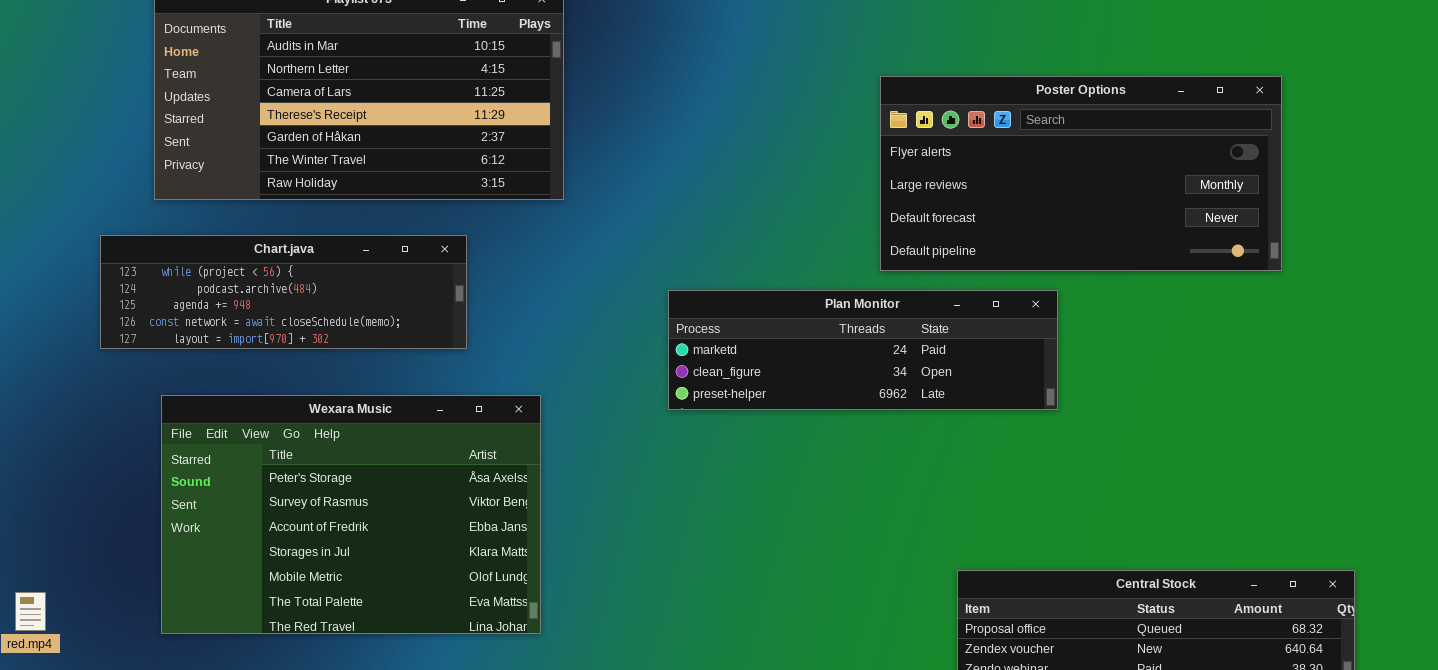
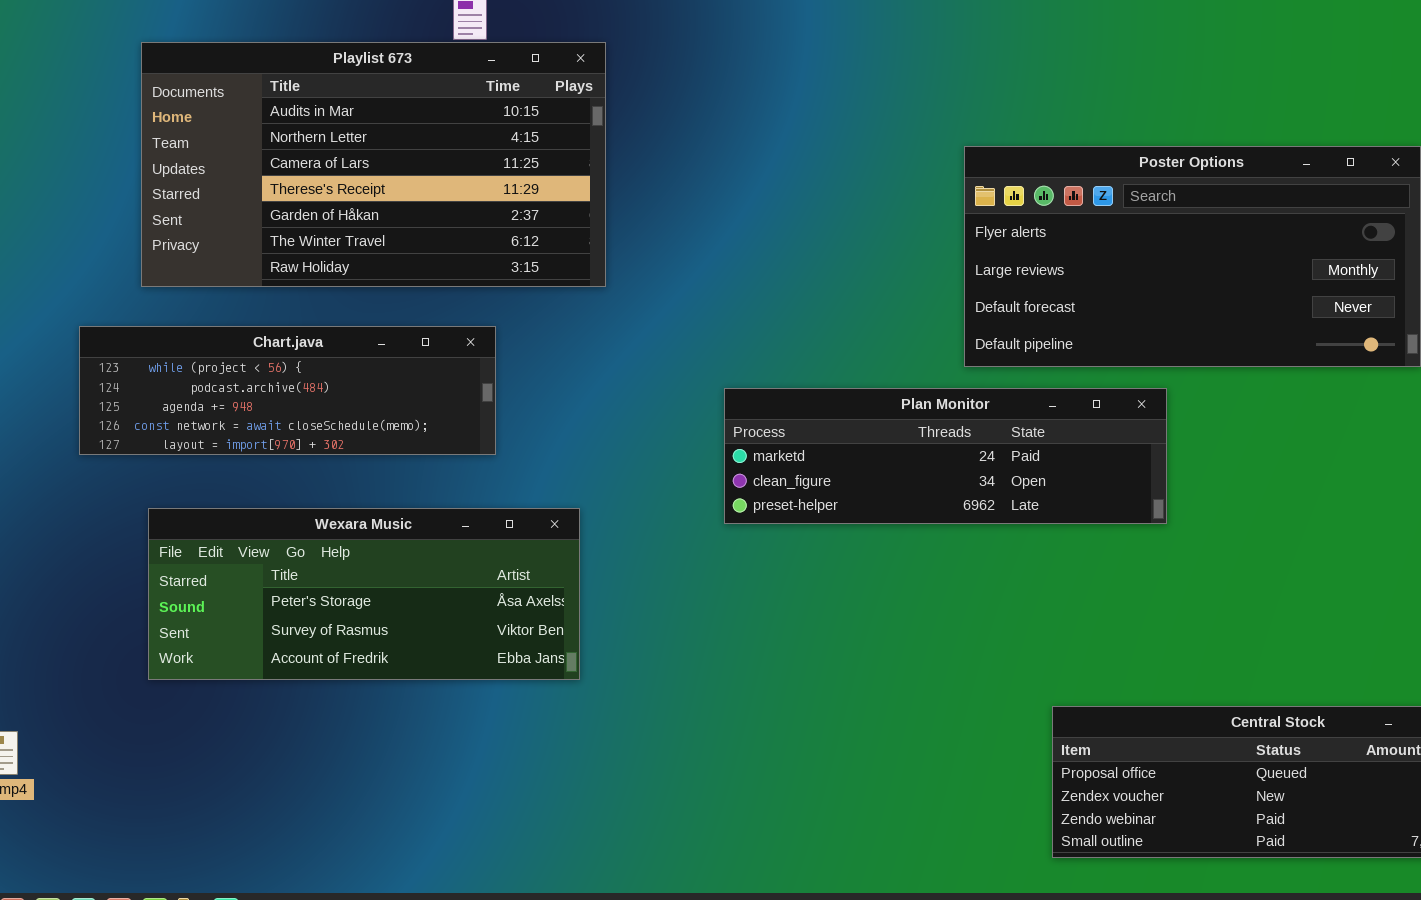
Wexara Music: [161,395,541,634] -> [148,508,580,680], resized

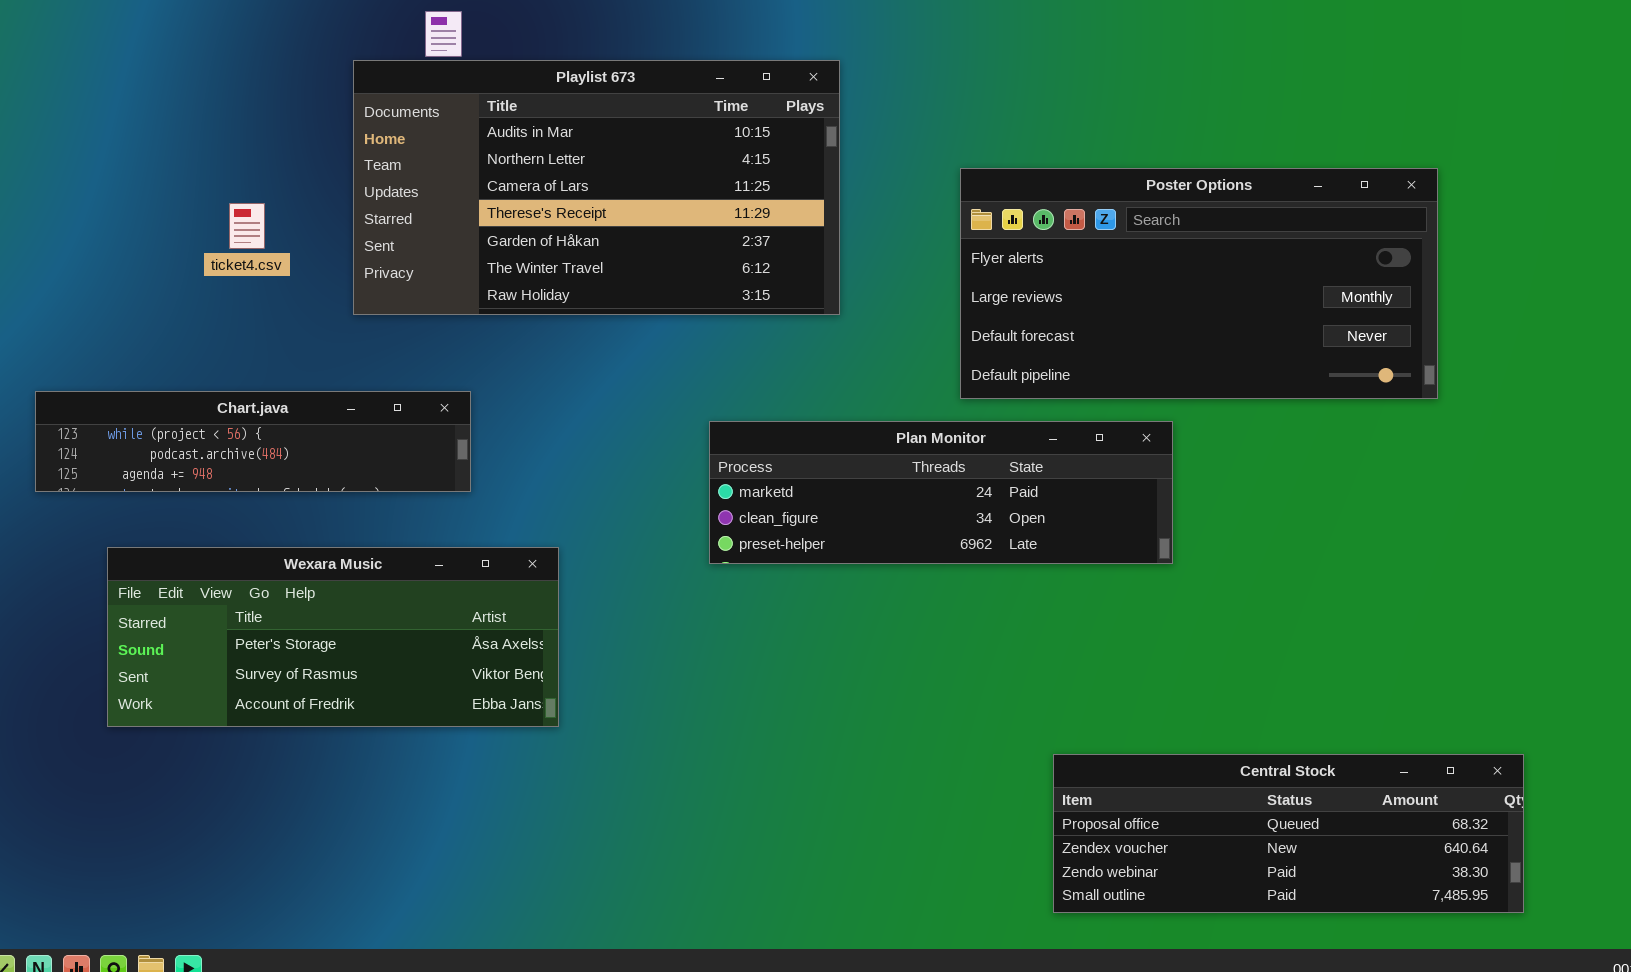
Playlist 673: [141,42,606,287] -> [353,60,840,315], moved
Chart.java: [79,326,496,455] -> [35,391,471,492], resized

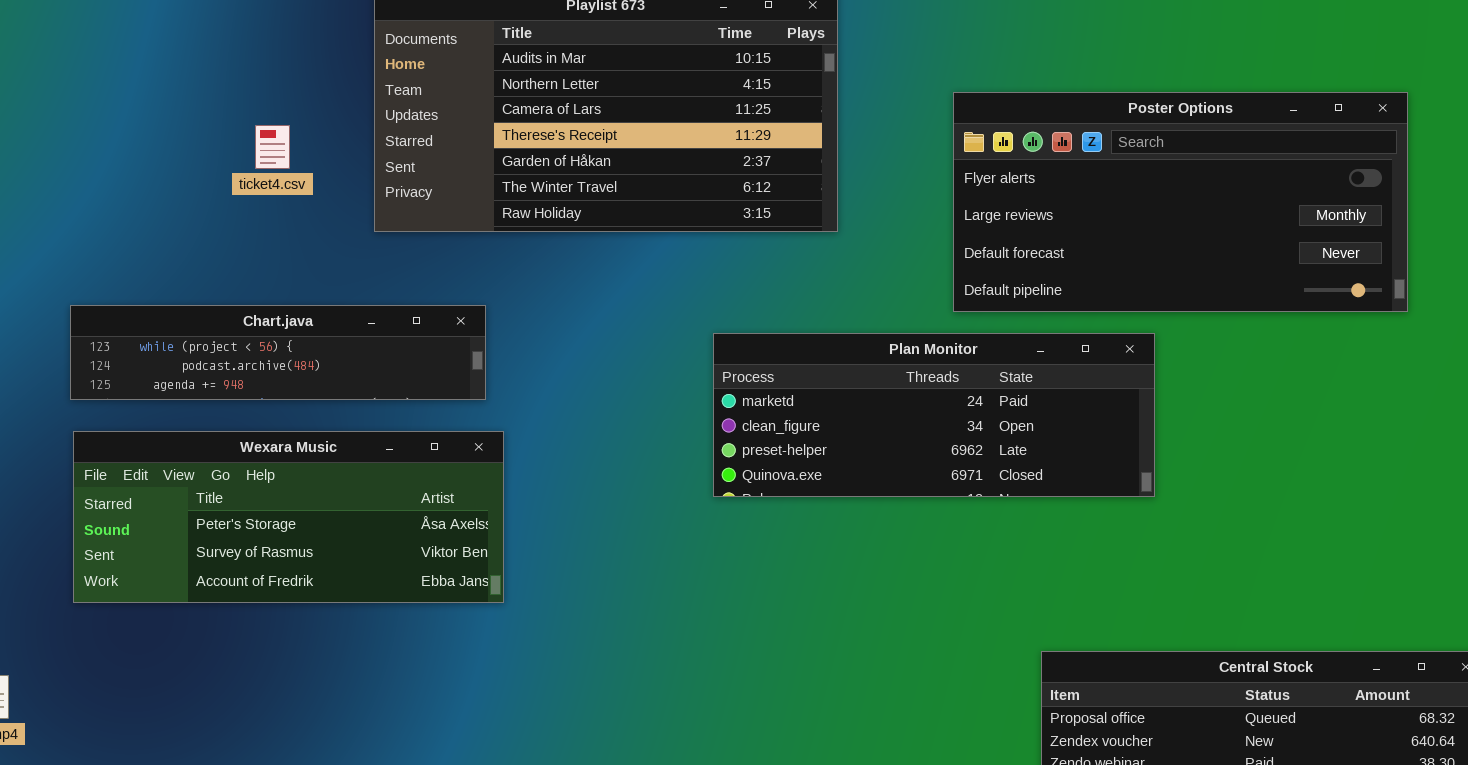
Plan Monitor: [709,421,1173,564] -> [713,333,1155,497], resized
Wexara Music: [107,547,559,727] -> [73,431,504,603], moved

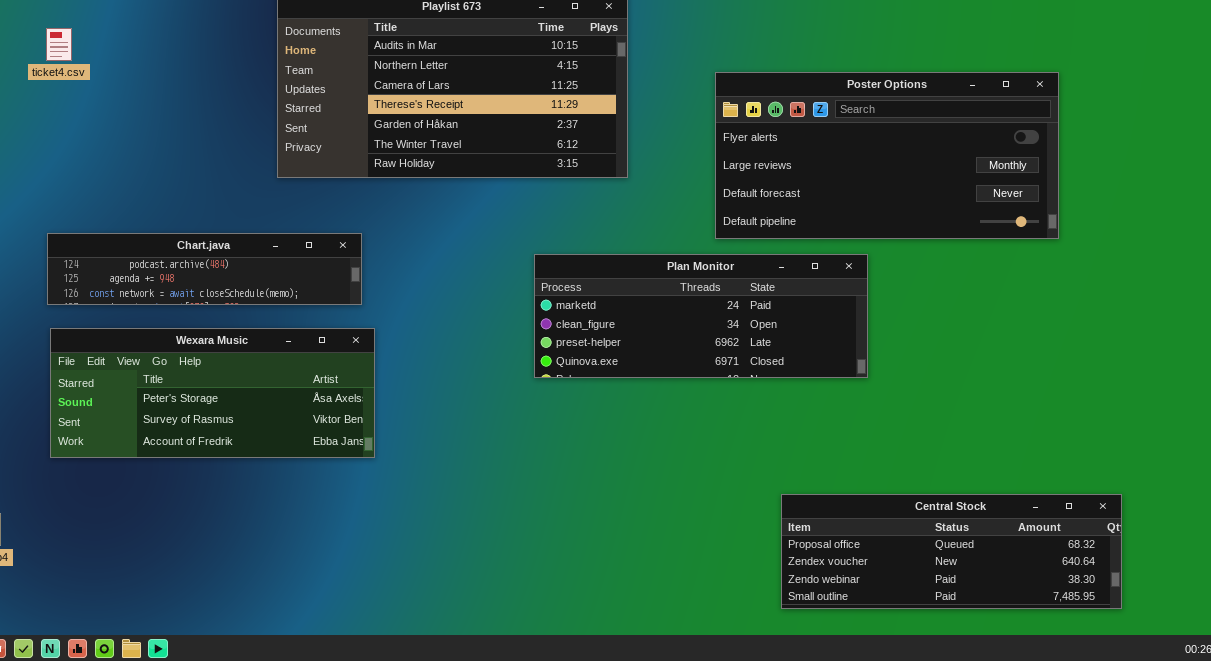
ticket4.csv: [255,125,290,169] -> [46,28,72,61], moved
Chart.java: [70,305,486,400] -> [47,233,362,305], scrolled down 1 row

